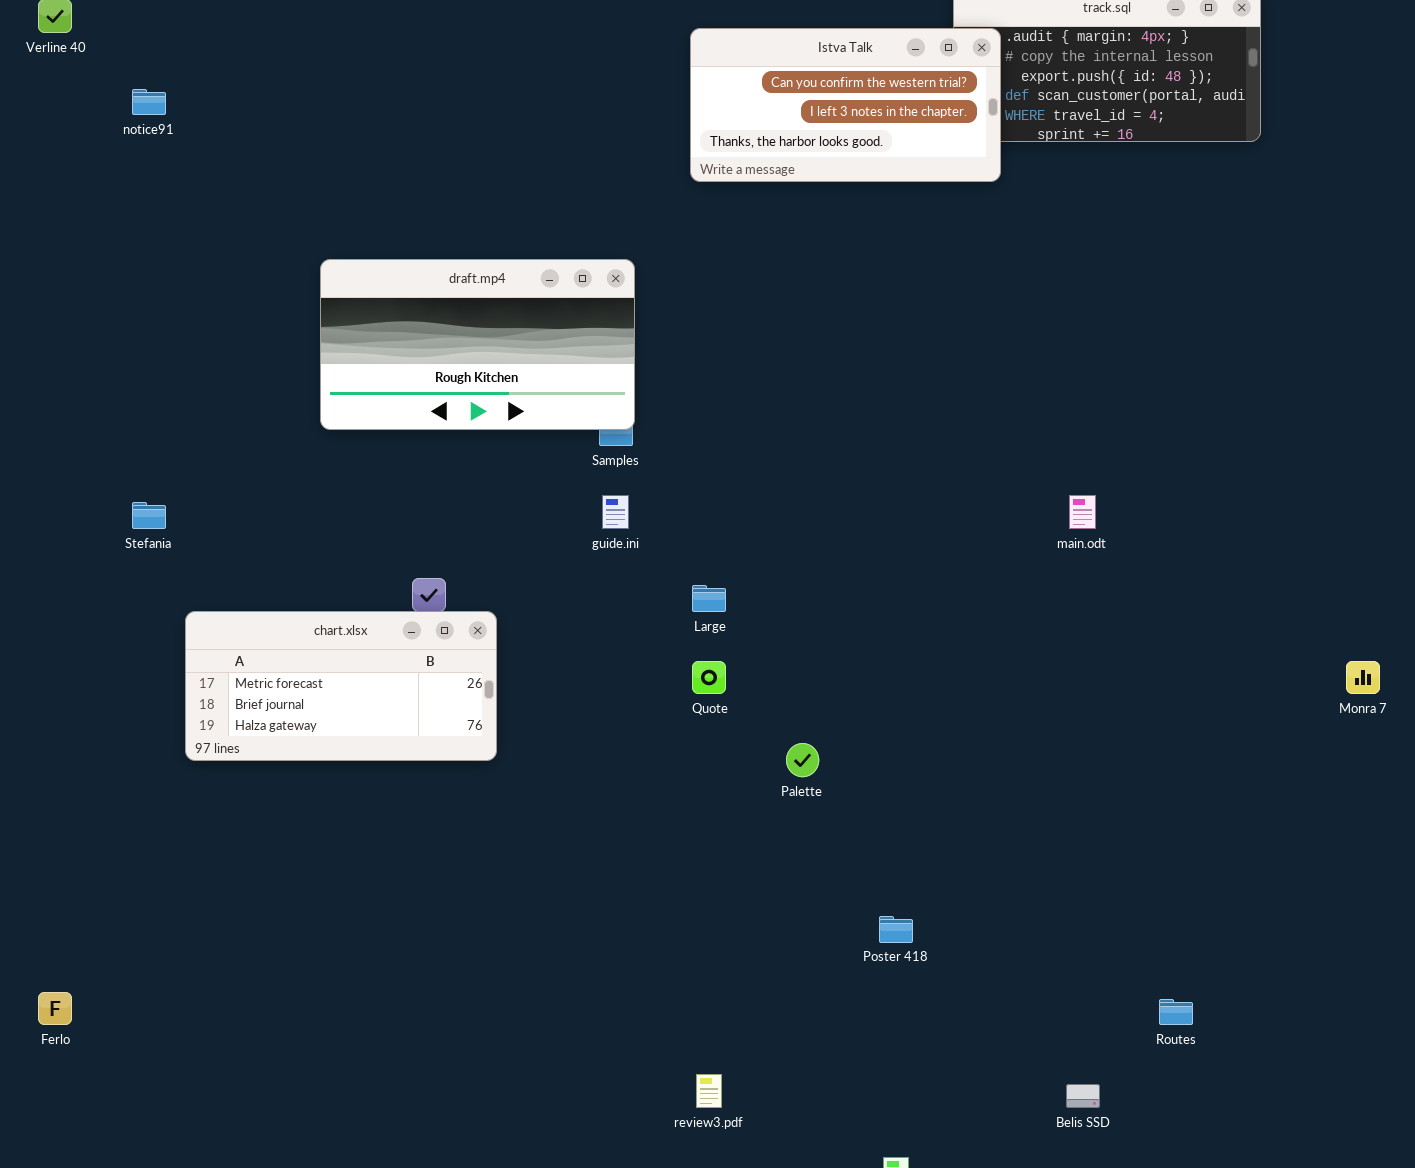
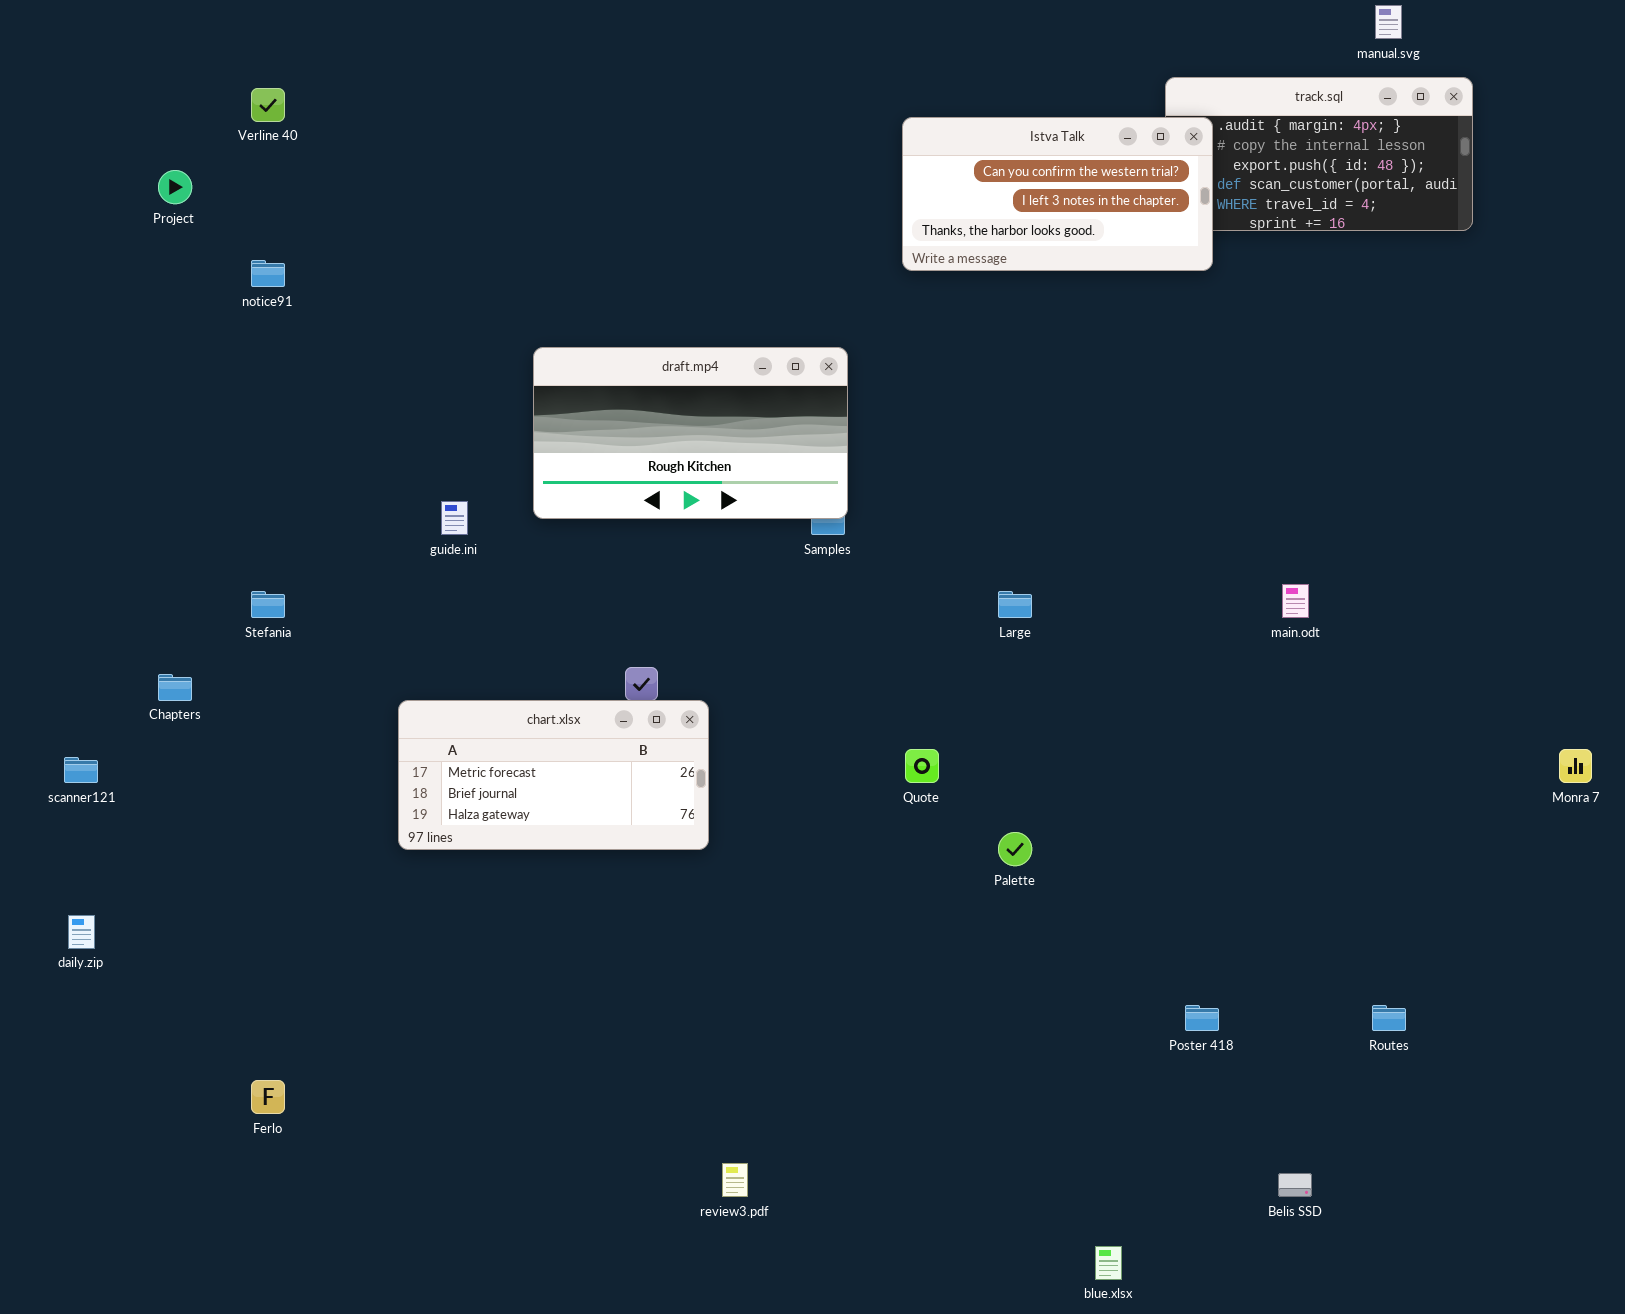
notice91: [132,89,166,115] -> [251,260,285,287], moved
guide.ini: [602,495,629,529] -> [441,501,468,535], moved
Stefania: [132,502,166,529] -> [251,591,285,618], moved
Large: [692,585,726,612] -> [998,591,1032,618], moved
Poster 418: [879,916,913,943] -> [1185,1005,1219,1031], moved
Routes: [1159,999,1193,1025] -> [1372,1005,1406,1031], moved
review3.pdf: [696,1074,722,1108] -> [722,1163,748,1197], moved

